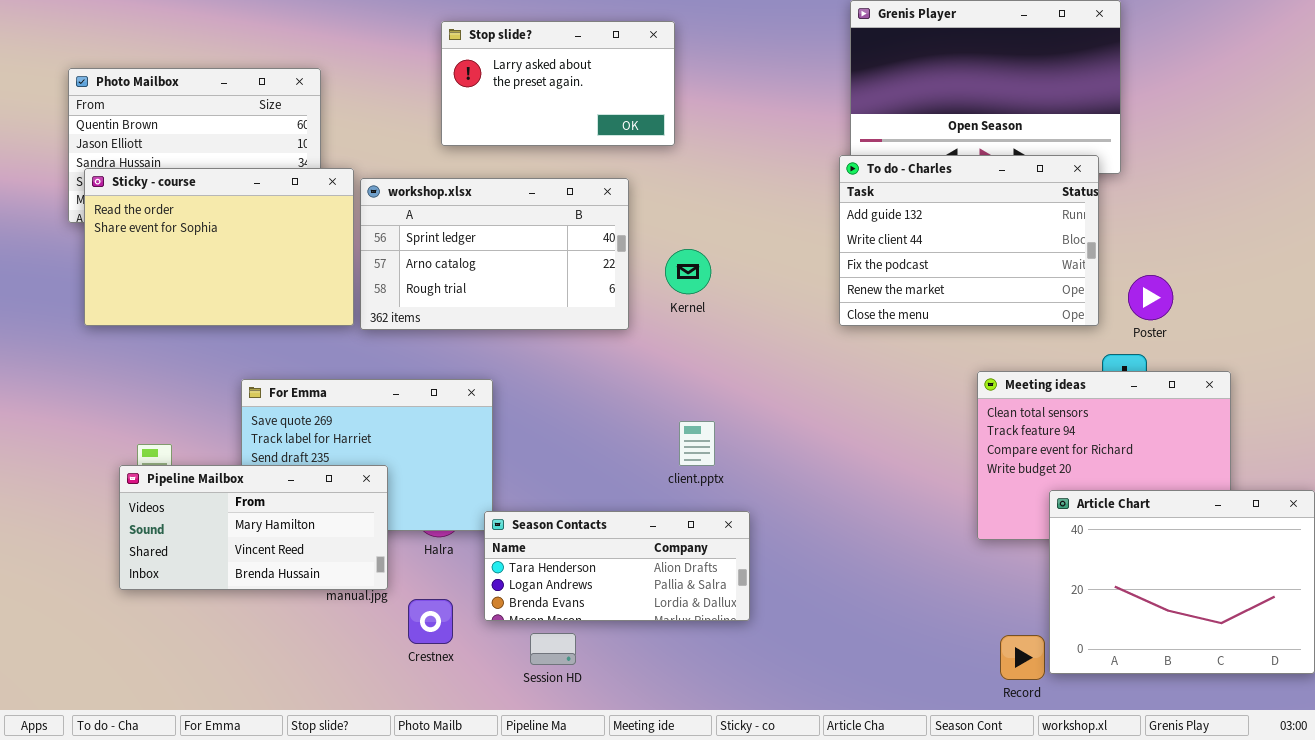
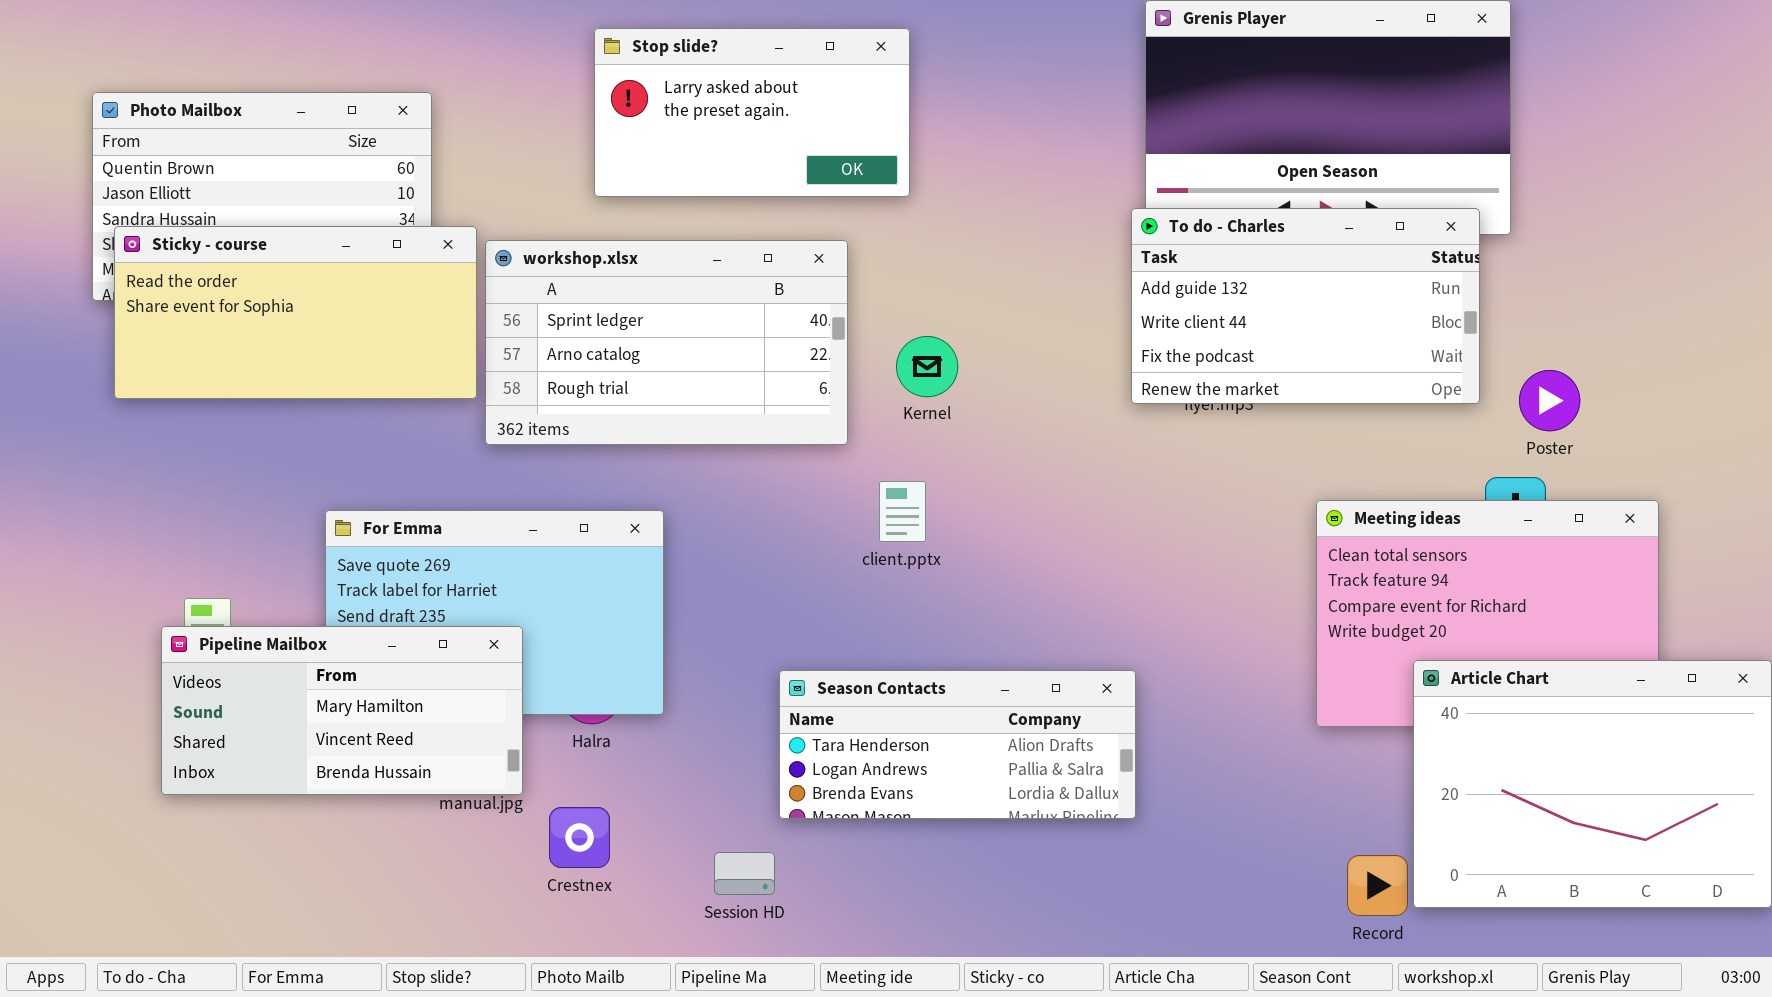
To do - Charles: [839,155,1099,326] -> [1131,208,1480,404], resized
Sticky - course: [84,168,354,326] -> [114,226,477,399], resized
client.pptx: [679,421,715,466] -> [879,481,926,542], moved
Season Contacts: [484,511,750,621] -> [779,670,1136,819], moved

